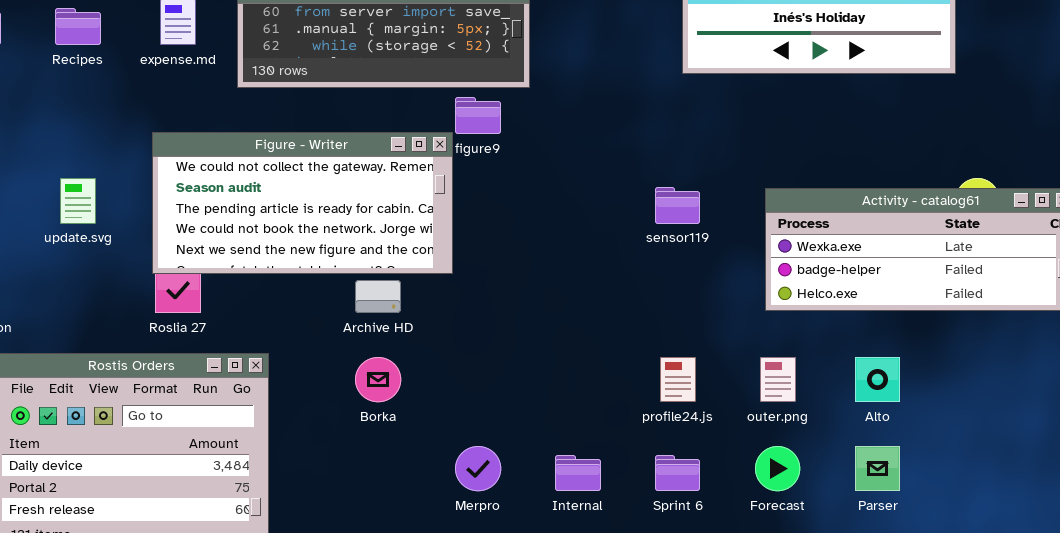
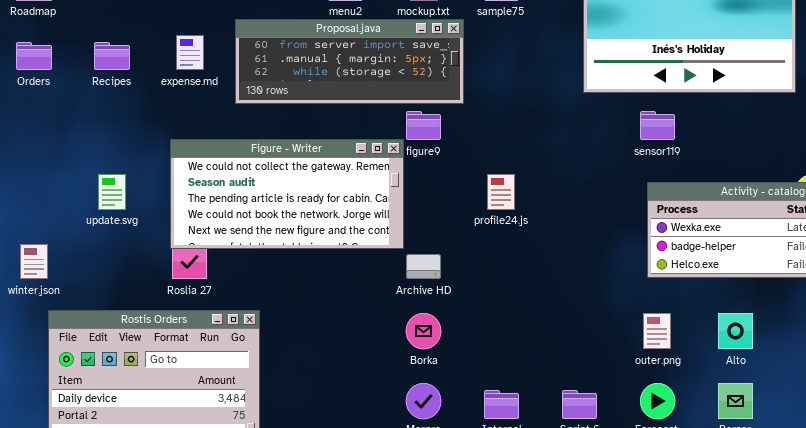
sensor119: [655,187,700,224] -> [640,111,675,140], moved
Archive HD: [355,280,401,313] -> [406,254,441,279], moved
Borka: [355,357,401,402] -> [406,313,441,349], moved
profile24.js: [660,357,696,402] -> [487,174,515,210], moved

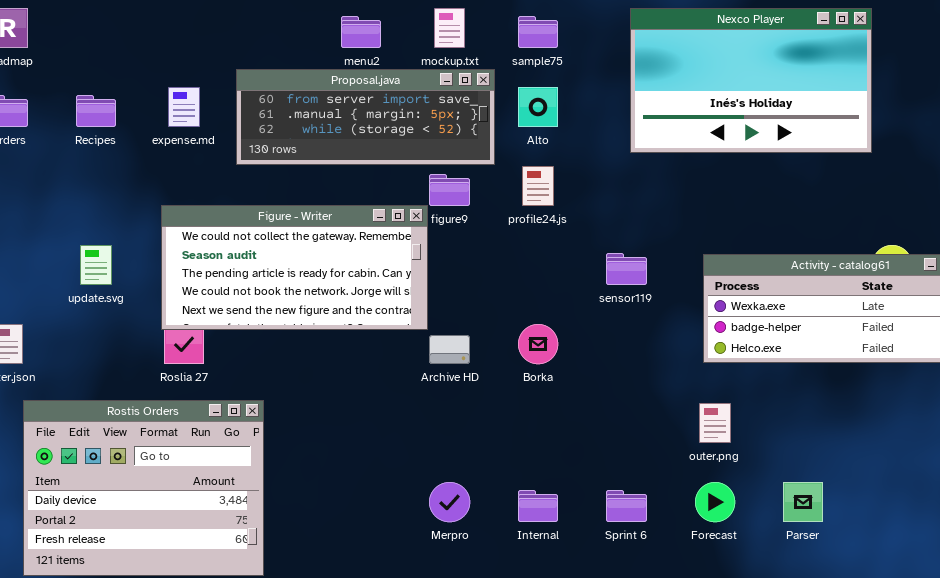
sensor119: [640,111,675,140] -> [606,253,647,285], moved
profile24.js: [487,174,515,210] -> [522,166,554,206], moved
Borka: [406,313,441,349] -> [518,324,558,364], moved
Alto: [718,313,753,349] -> [518,87,558,127], moved

